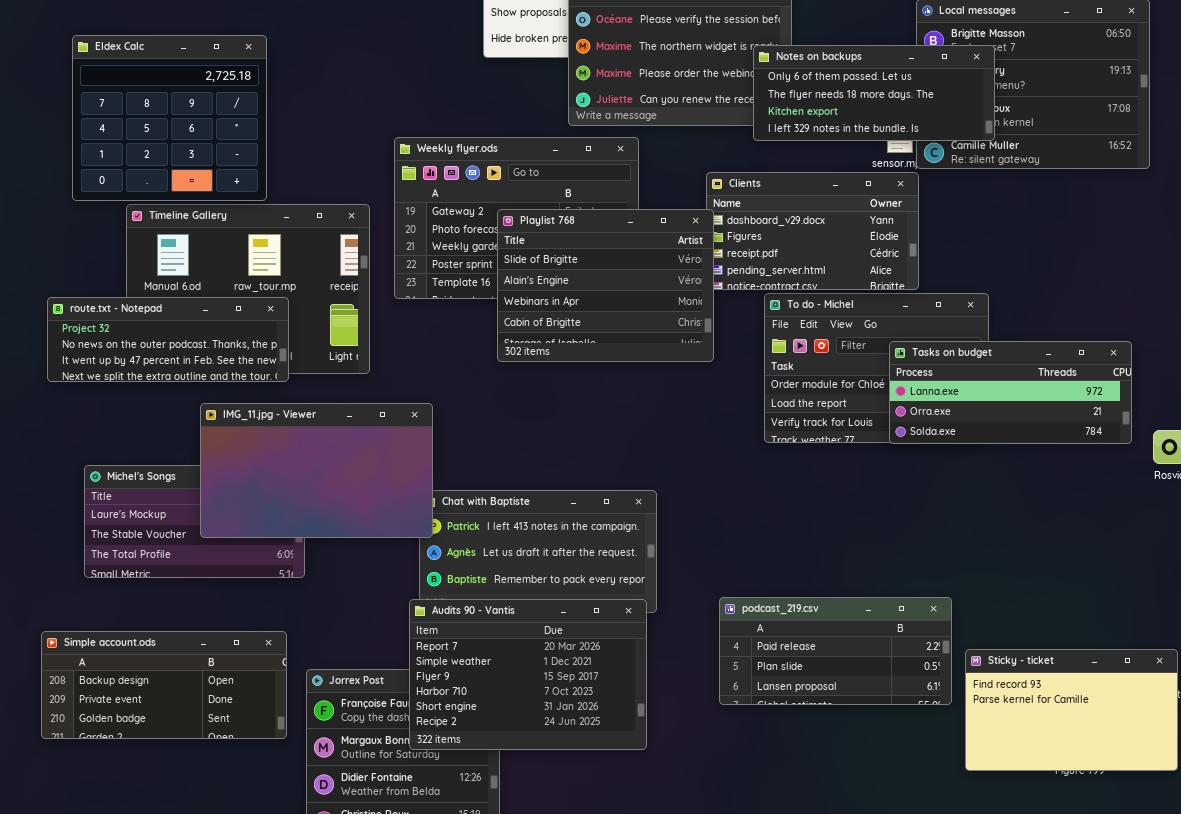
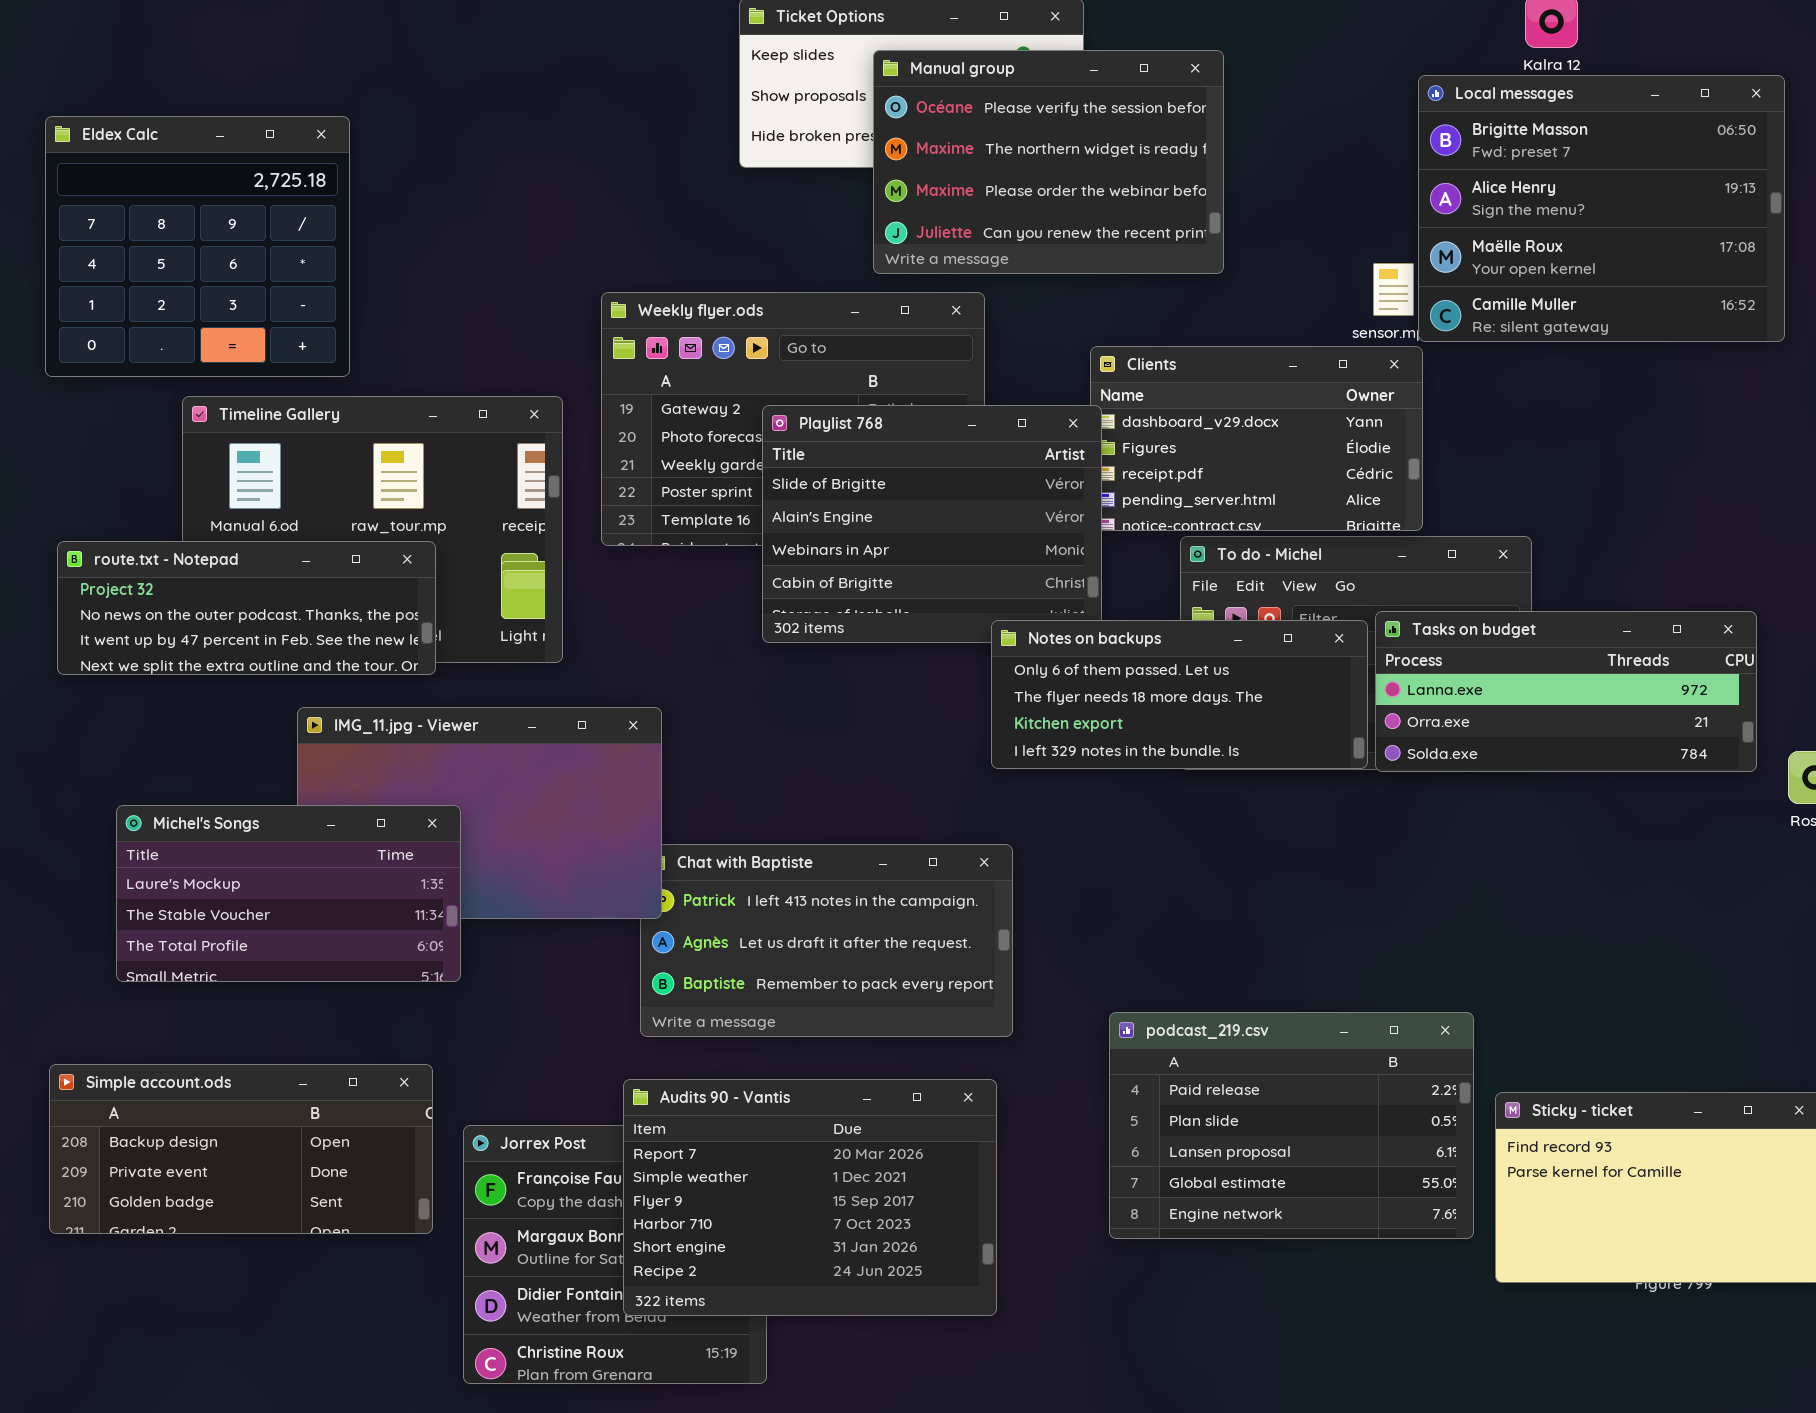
Eldex Calc: [72,35,267,201] -> [45,116,350,377], moved
Notes on backups: [753,45,995,141] -> [991,620,1368,769], moved
Michel's Songs: [84,465,305,578] -> [116,805,461,982], raised
podcast_219.csv: [719,597,952,705] -> [1109,1012,1474,1239], resized
Audits 90 - Vantis: [409,599,647,750] -> [623,1079,997,1316], moved

